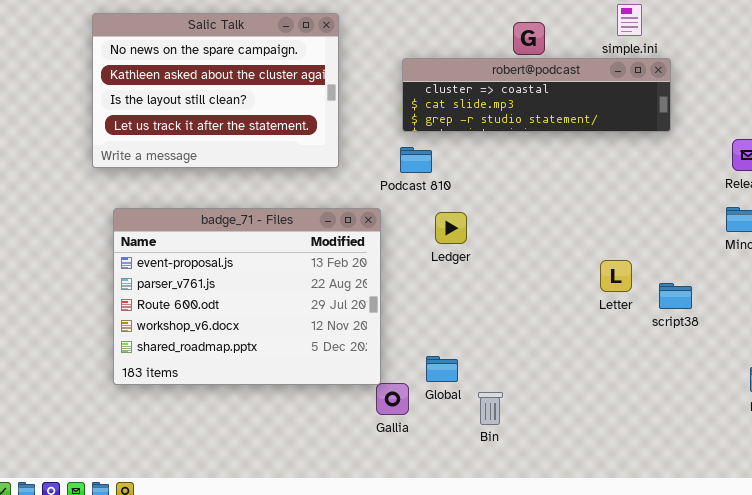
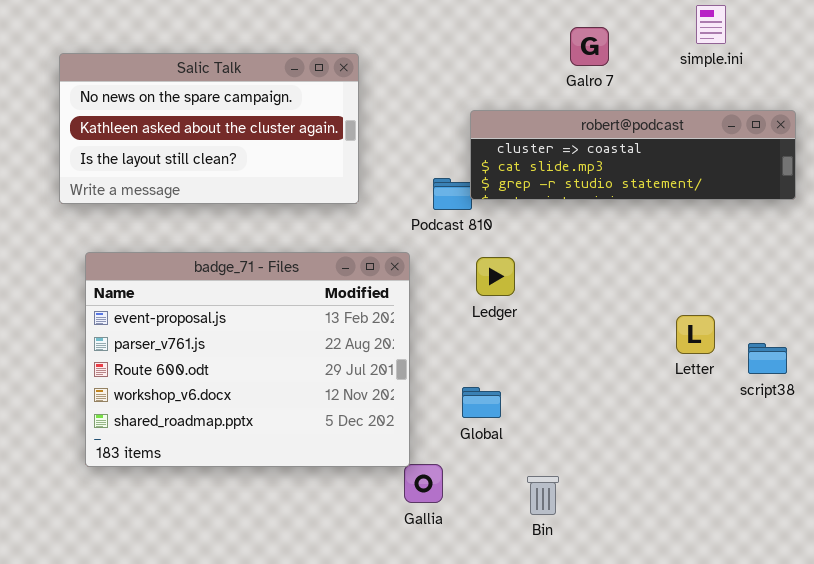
Salic Talk: [92,13,339,168] -> [59,53,359,204], resized
robert@podcast: [402,58,671,132] -> [470,110,796,200], moved
Global: [426,356,458,382] -> [462,387,501,418], moved

